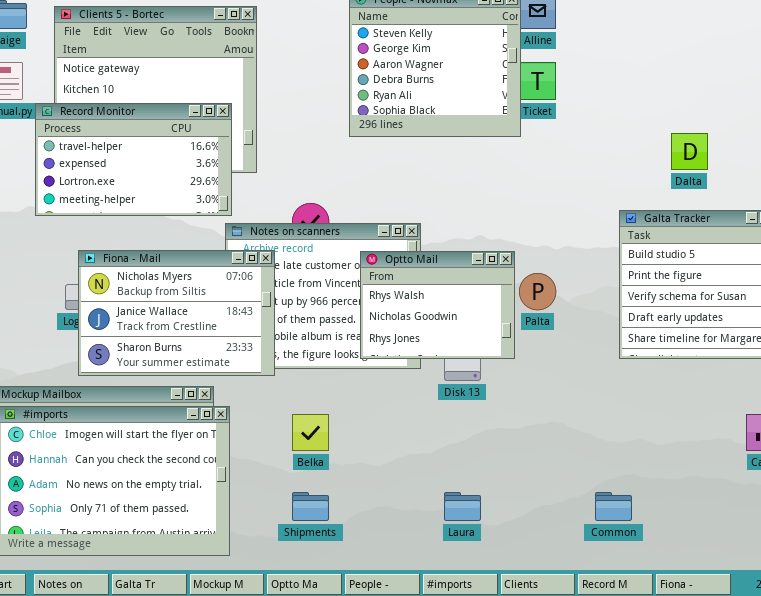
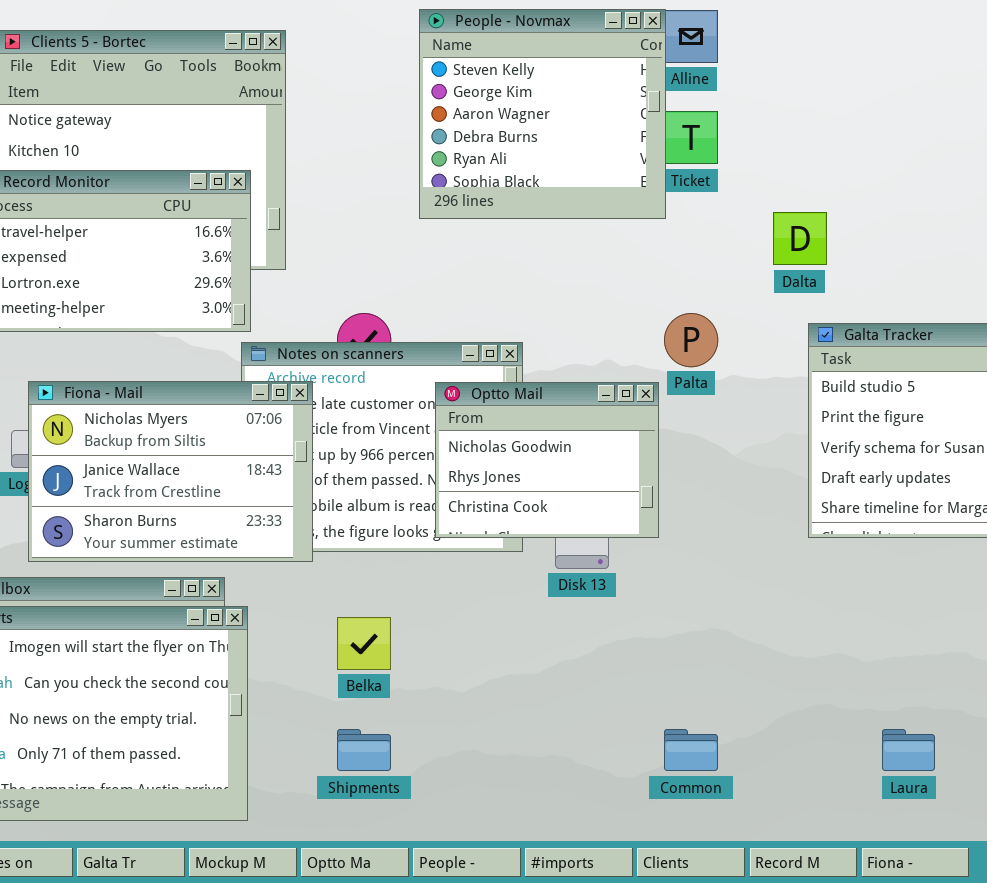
Dalta: [671,133,708,170] -> [773,212,827,265], moved
Optto Mail: [360,251,515,359] -> [435,382,659,538], scrolled down 1 row
Palta: [519,273,556,310] -> [664,313,718,367], moved
Laura: [444,492,481,521] -> [882,729,935,771], moved
Common: [595,492,632,521] -> [664,729,718,771], moved

